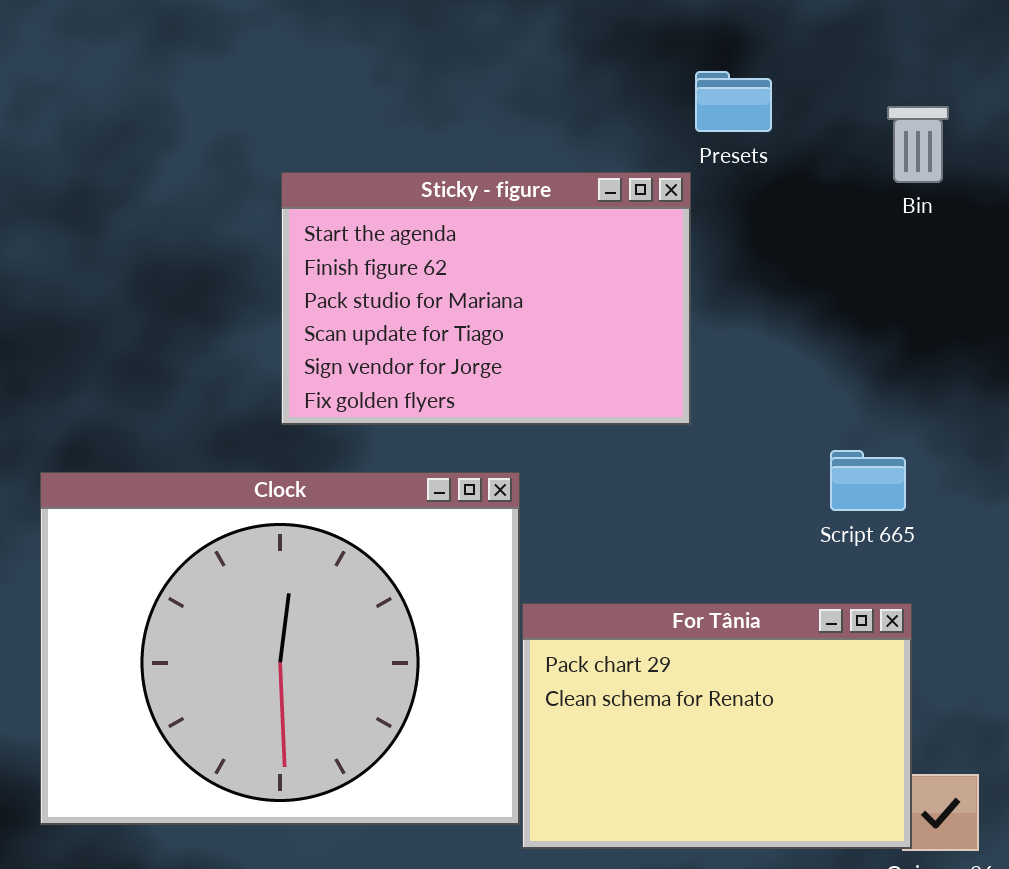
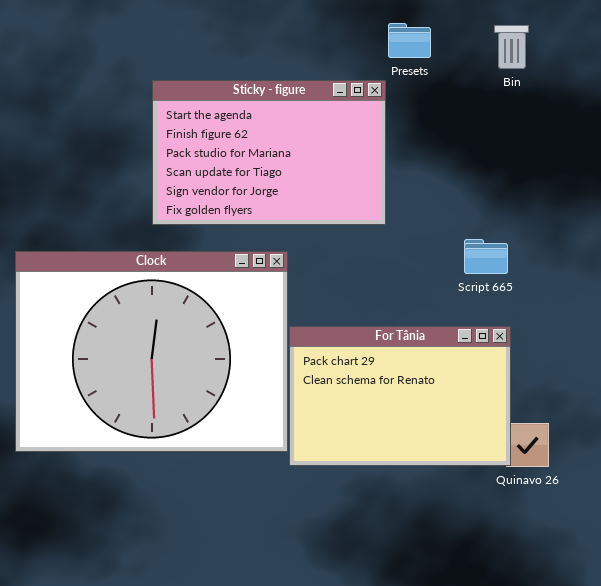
Bin: [887,106,949,183] -> [494,25,529,69], moved

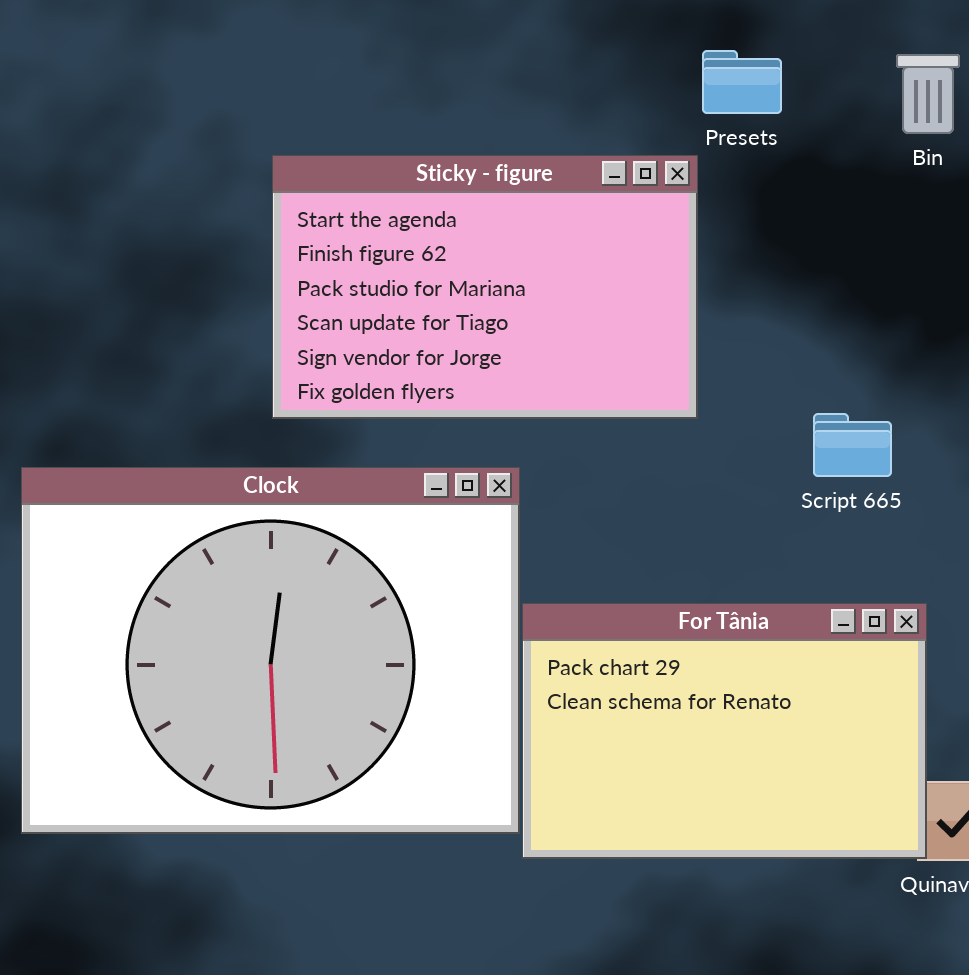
Script 665: [464,239,508,274] -> [813,413,892,477], moved

